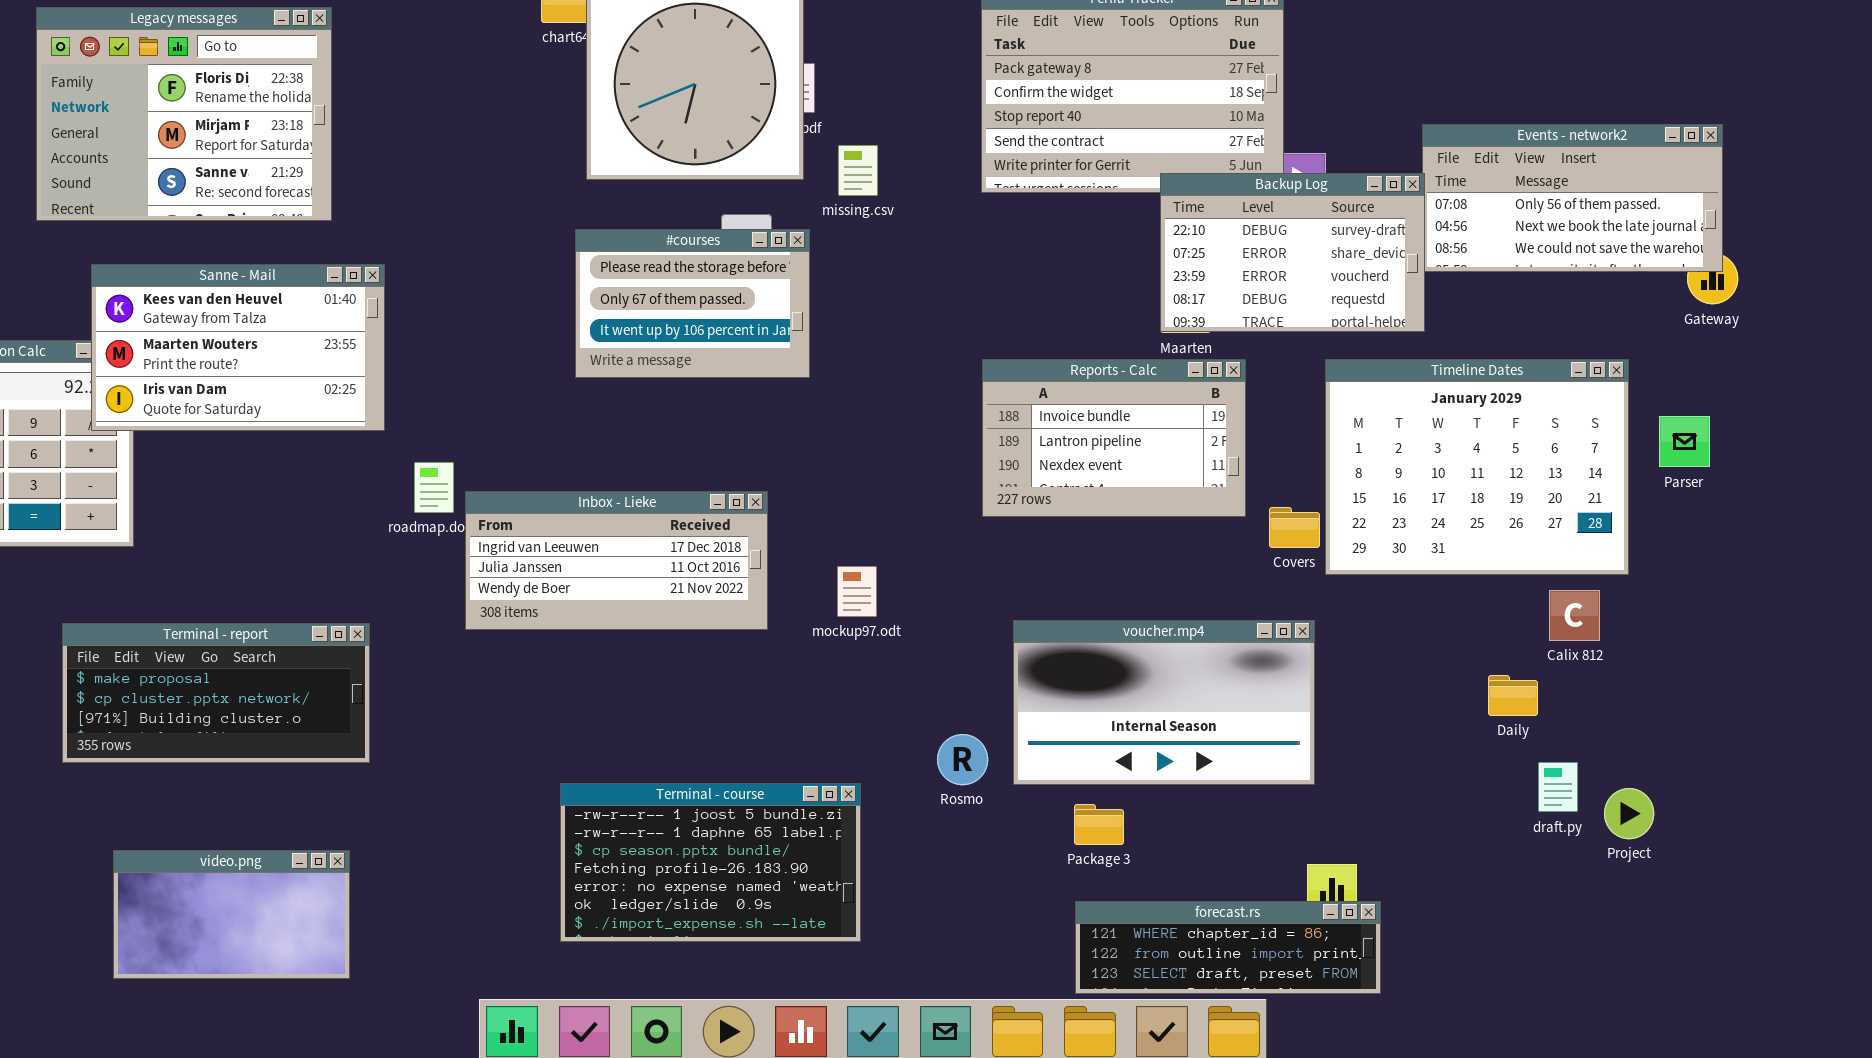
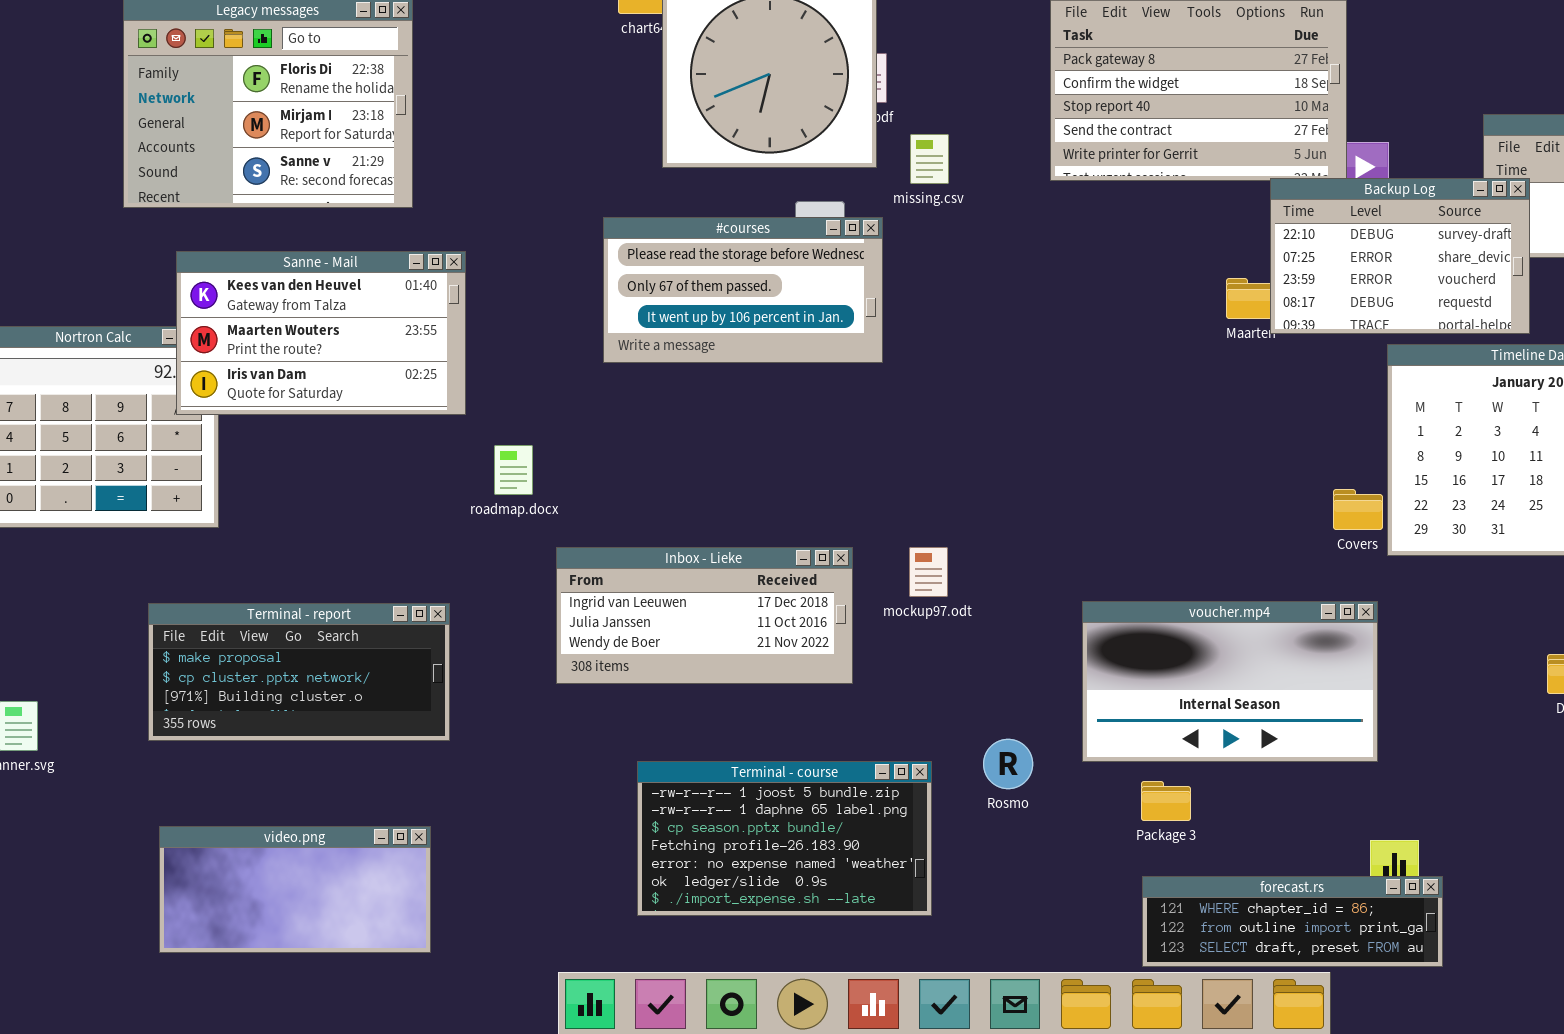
Backup Log: [1160,173,1425,332] -> [1270,178,1530,334], moved
#courses: [575,229,810,378] -> [603,217,883,363], resized
Reports - Calc: [982,359,1246,517] -> none, closed
Inbox - Lieke: [465,491,768,630] -> [556,547,853,684], moved
Rosmo: [937,734,988,785] -> [983,739,1033,789], moved
video.png: [113,850,350,979] -> [159,826,431,953], resized

